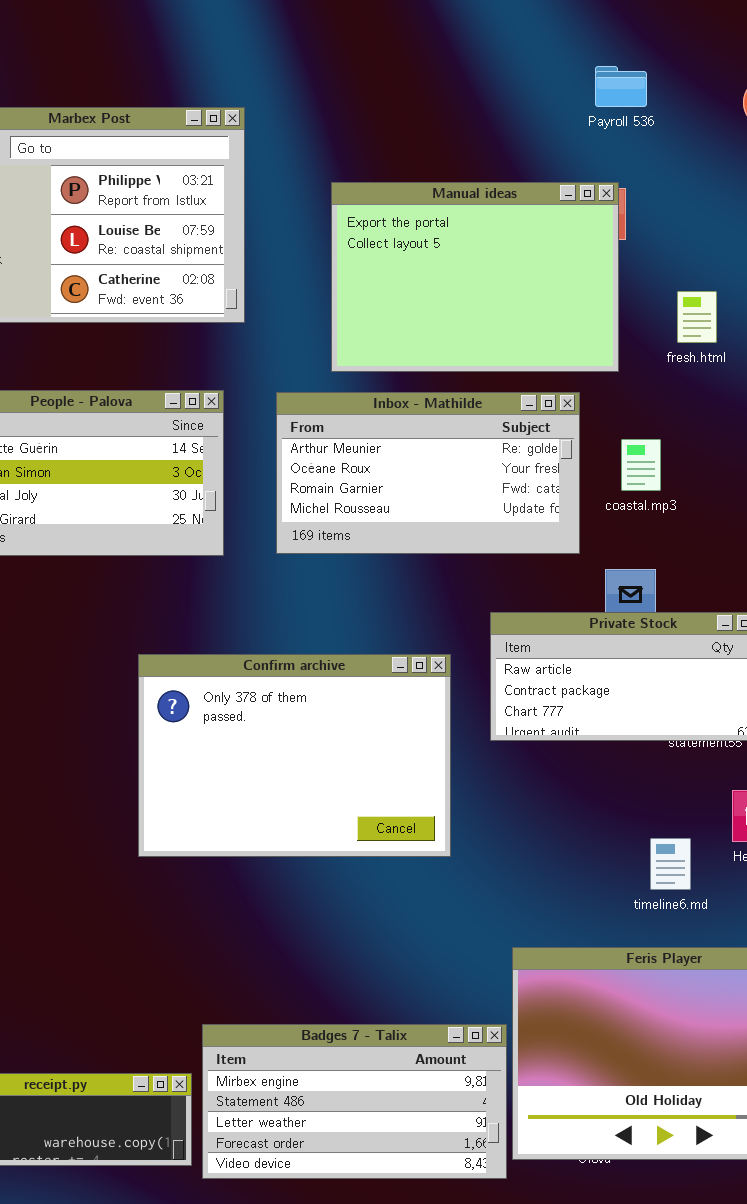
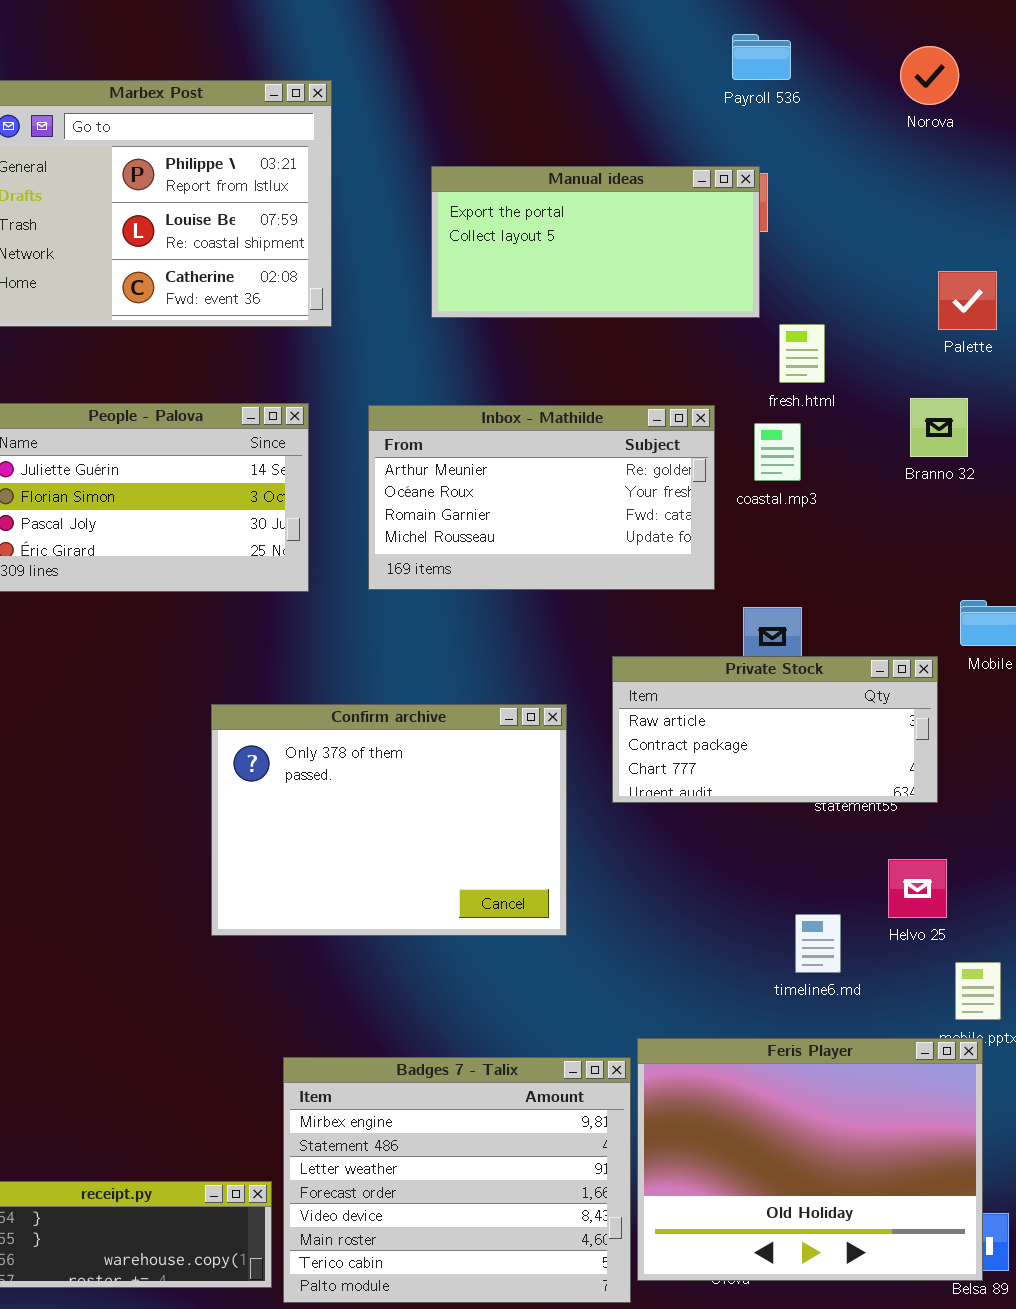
Manual ideas: [331,182,619,372] -> [431,166,760,318], resized
fresh.html: [677,291,717,343] -> [779,324,825,383], moved
coastal.mp3: [621,439,661,491] -> [754,423,801,481], moved
Badges 7 - Talix: [202,1024,507,1179] -> [283,1057,631,1303], resized

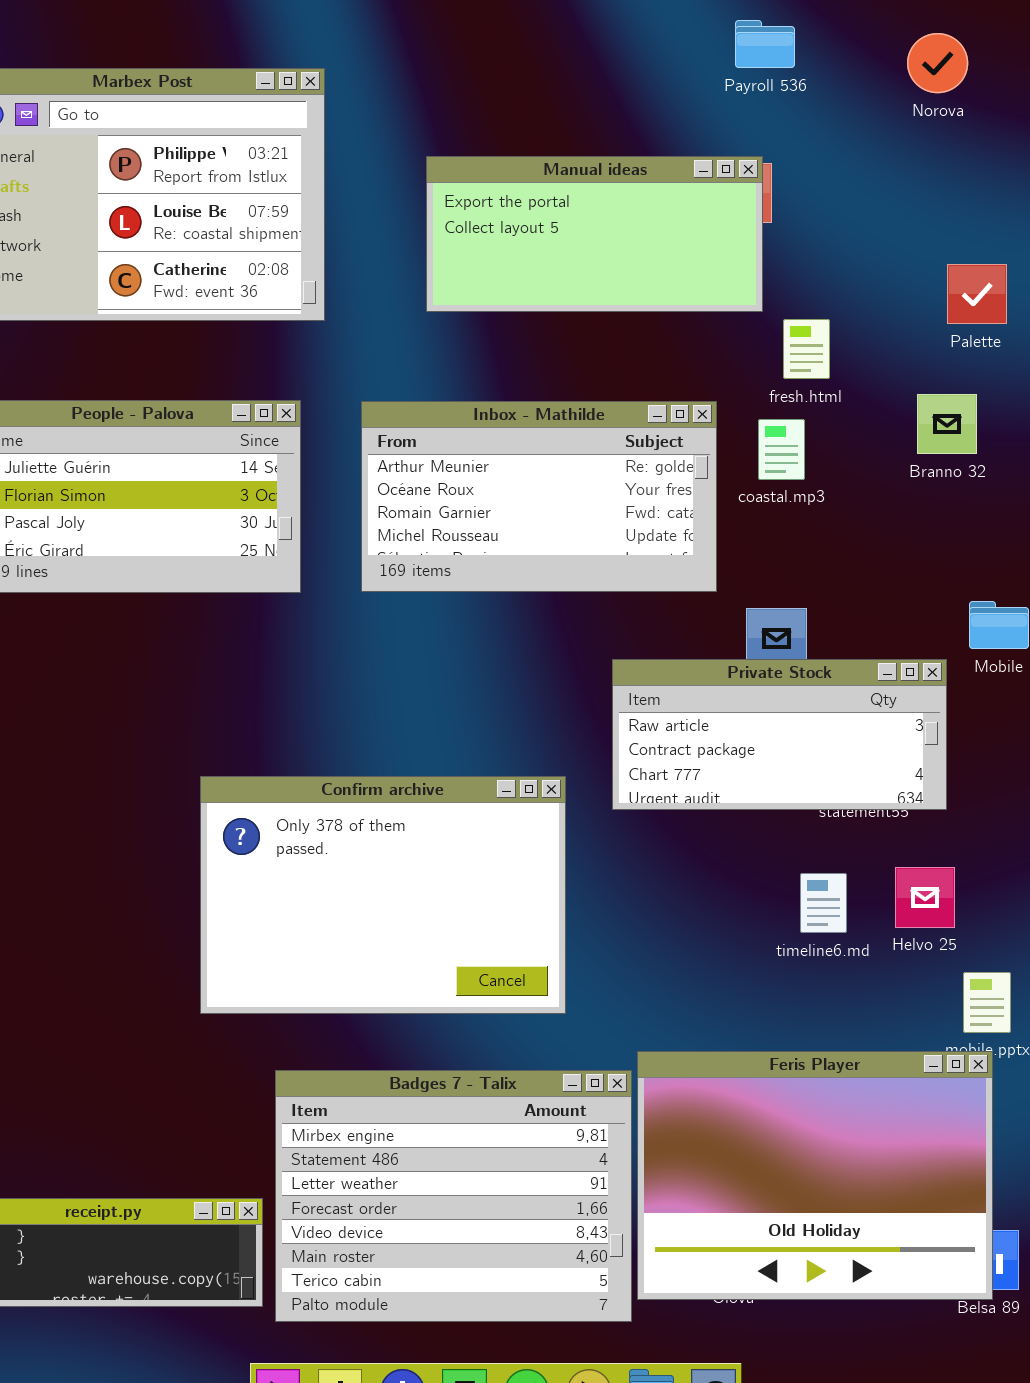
Confirm archive: [211,704,567,936] -> [200,776,566,1014], moved
timeline6.md: [795,914,841,973] -> [800,873,847,933], moved

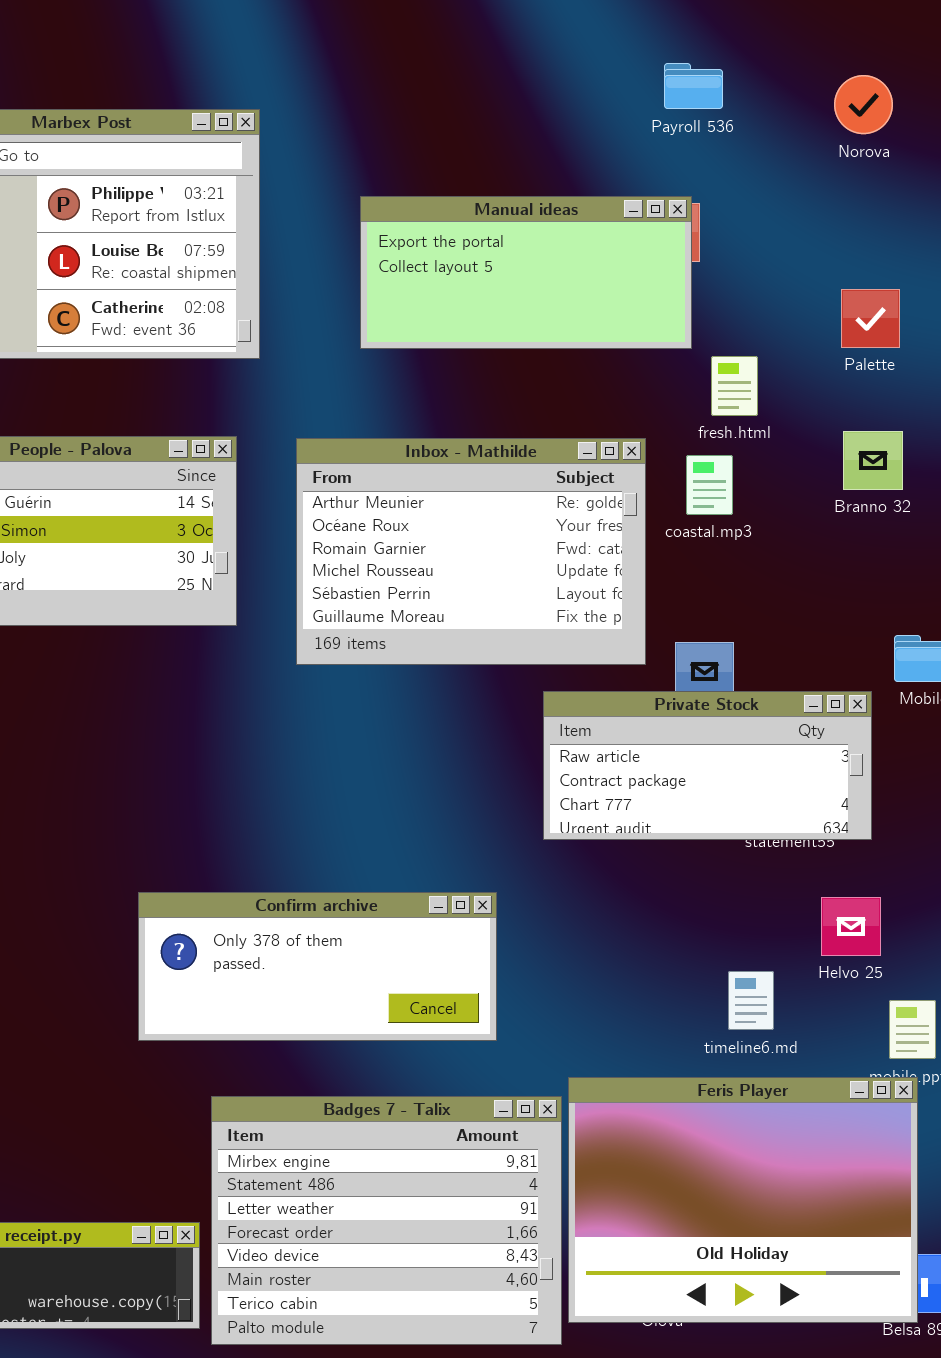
Palette: [947,264,1007,324] -> [841,289,900,348], moved
Inbox - Mathilde: [361,401,717,592] -> [296,438,646,665], resized
Confirm archive: [200,776,566,1014] -> [138,892,497,1041], resized
timeline6.md: [800,873,847,933] -> [728,971,774,1030], moved

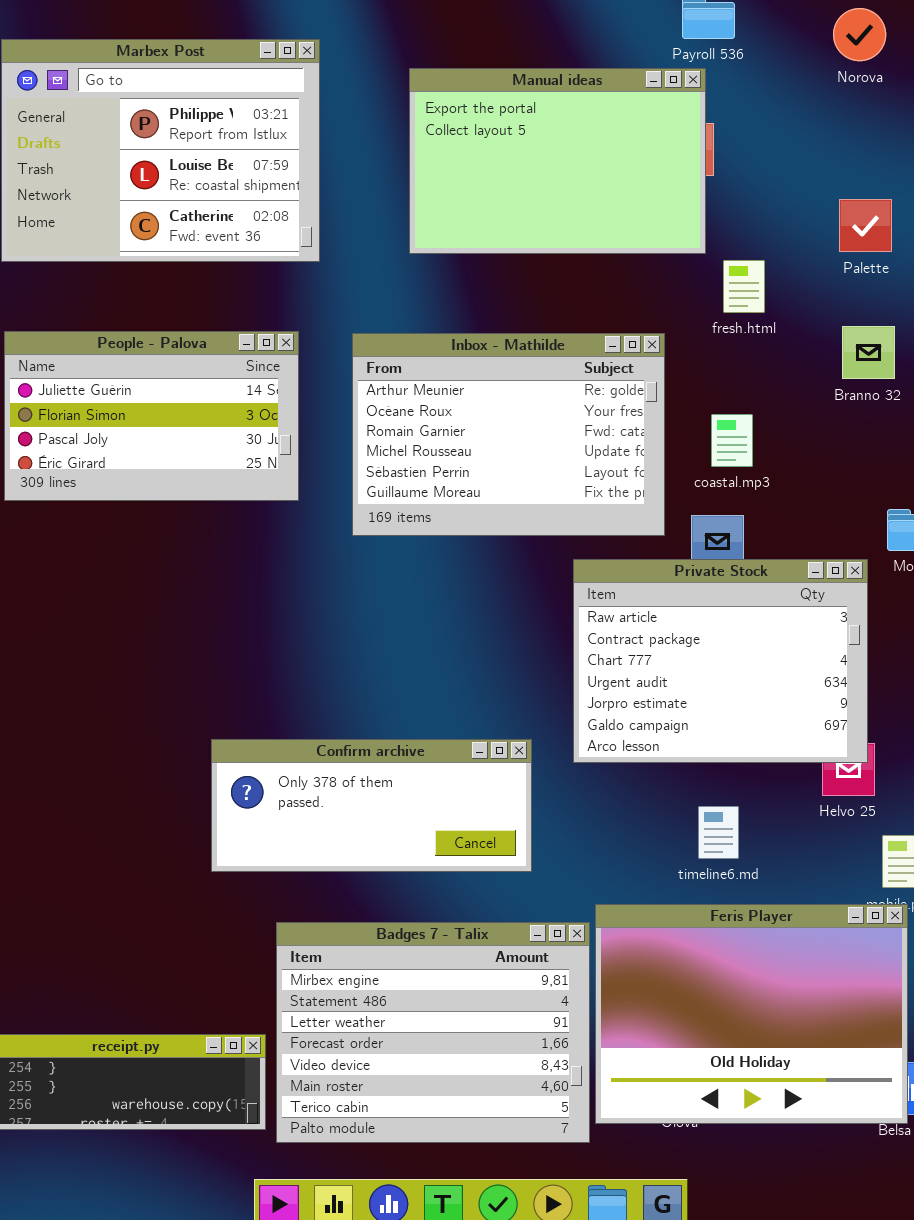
Manual ideas: [360,196,692,349] -> [409,68,706,254], resized
coastal.mp3: [686,455,733,515] -> [711,414,753,467], moved
Private Stock: [543,691,872,840] -> [573,559,868,763], resized
timeline6.md: [728,971,774,1030] -> [698,806,739,859], moved

